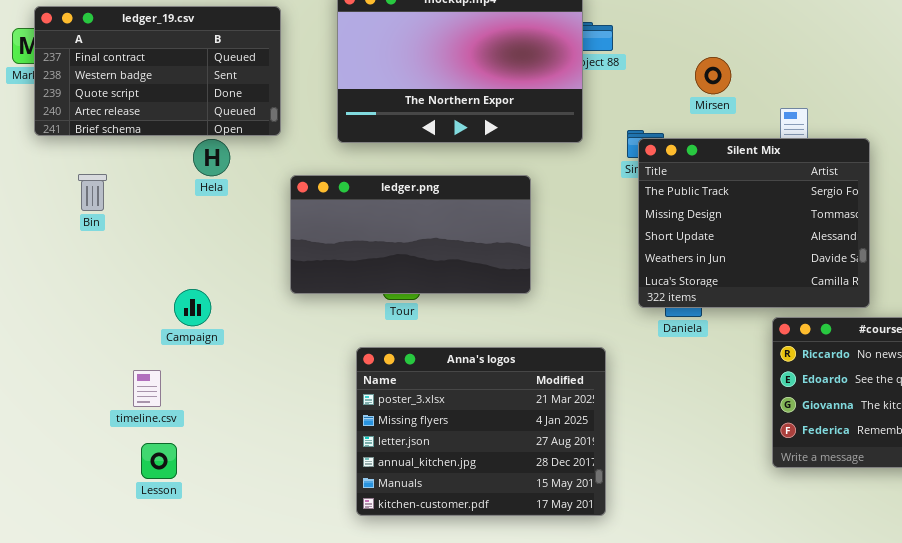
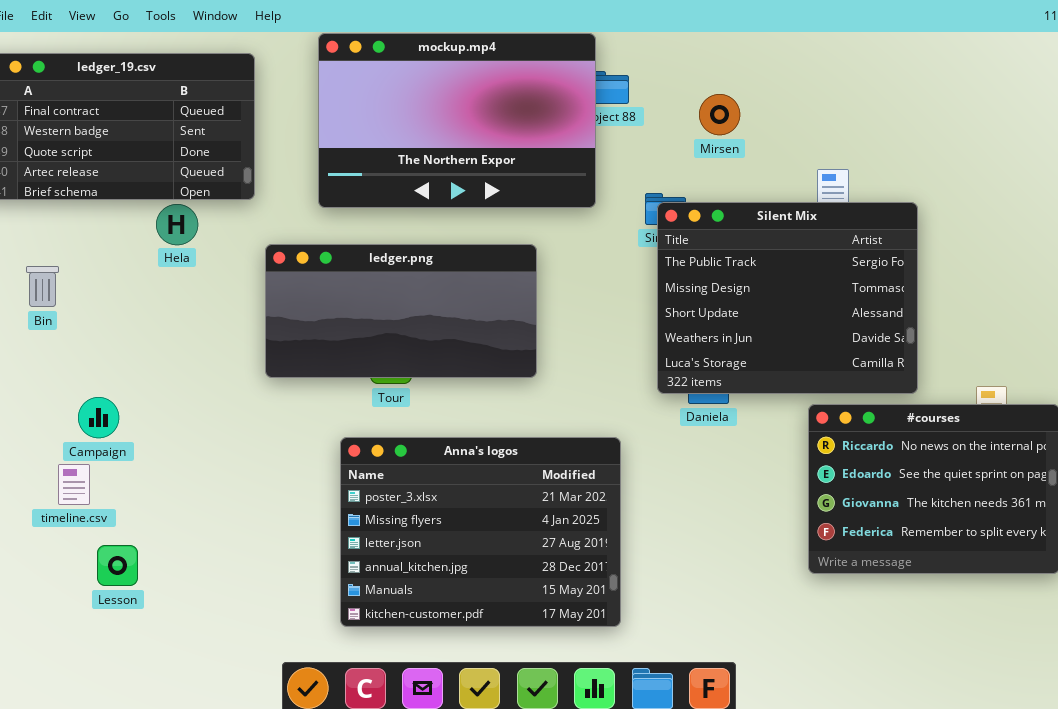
Mirsen: [695,57,731,94] -> [699,94,740,135], moved
Bin: [78,174,107,211] -> [26,266,59,307], moved
Campaign: [174,289,211,326] -> [78,397,119,438], moved
timeline.csv: [133,370,161,407] -> [58,464,90,505], moved

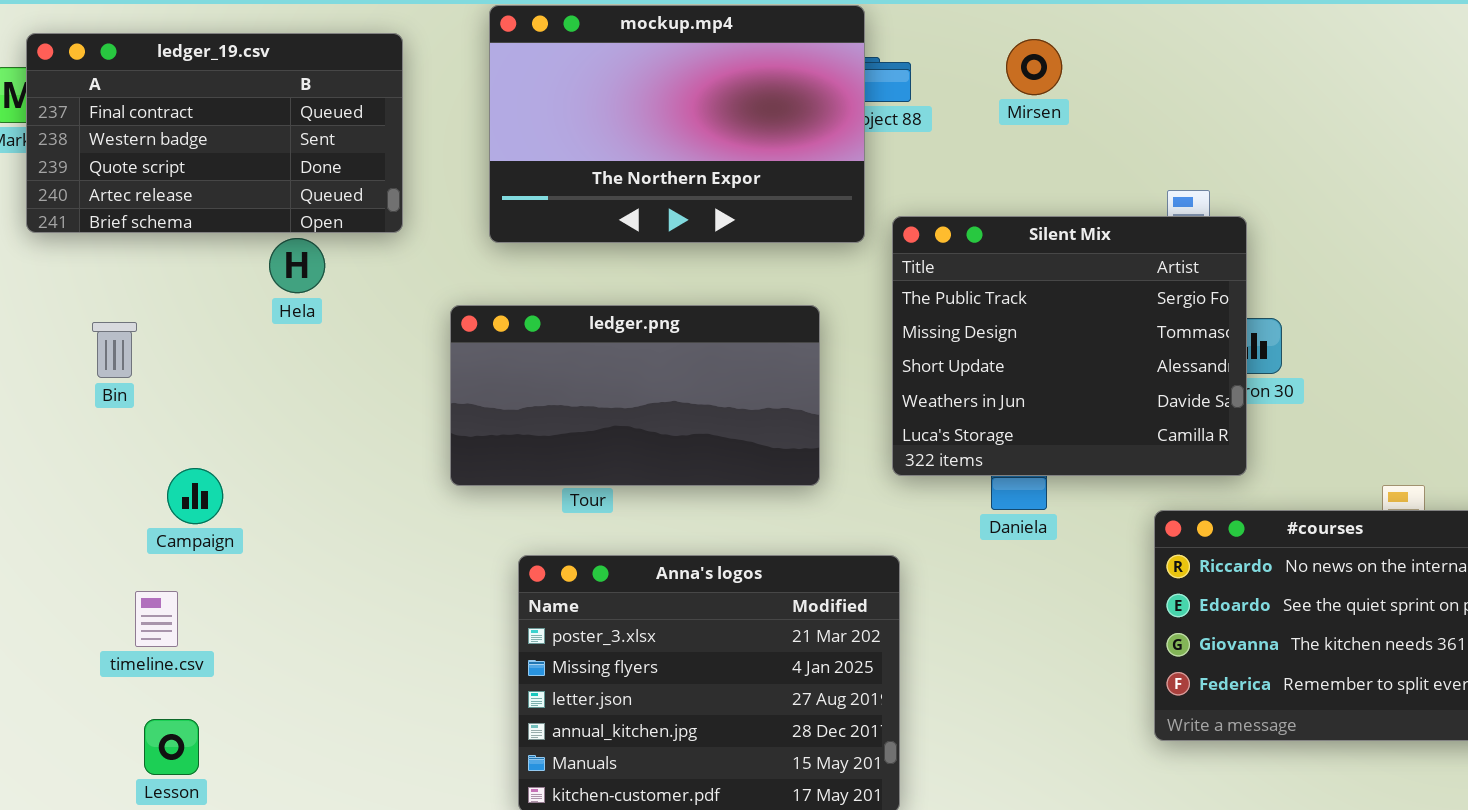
Mirsen: [699,94,740,135] -> [1006,39,1062,95], moved
Silent Mix: [657,202,918,394] -> [892,216,1247,476], moved
ledger.png: [265,244,537,378] -> [450,305,820,486], moved
Campaign: [78,397,119,438] -> [167,468,223,524], moved
Lesson: [97,545,138,586] -> [144,719,199,775], moved

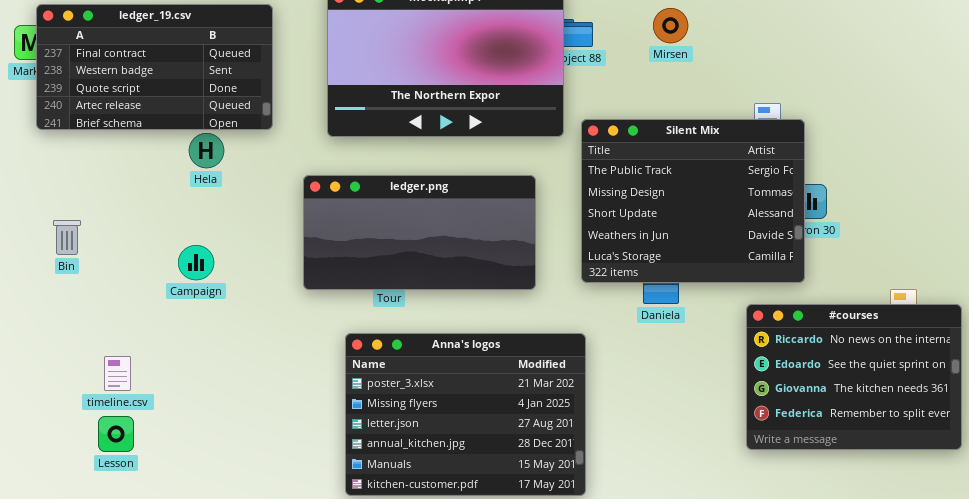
Bin: [92,322,137,378] -> [53,220,81,255], moved
Campaign: [167,468,223,524] -> [178,245,214,280], moved
Lesson: [144,719,199,775] -> [98,416,134,452], moved

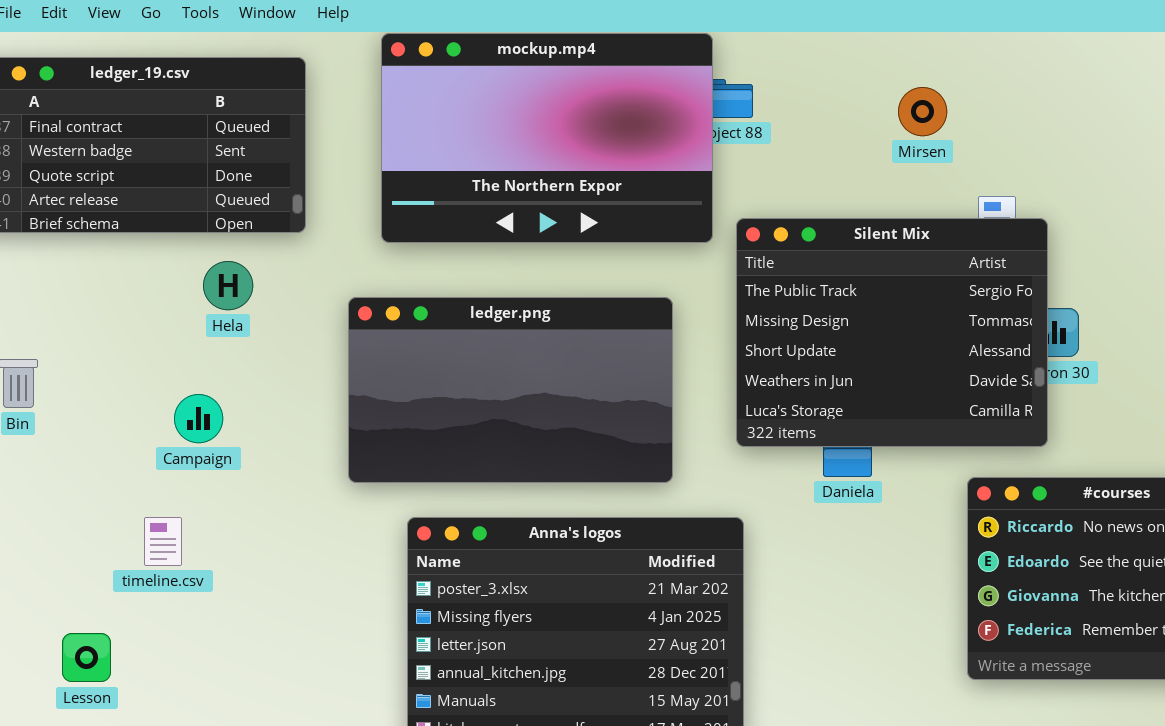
Mirsen: [653,8,688,43] -> [898,87,947,136], moved
Hela: [189,133,224,168] -> [203,261,253,310], moved
ledger.png: [303,175,536,290] -> [348,297,673,483], resized
timeline.csv: [104,356,131,391] -> [144,517,182,566], moved

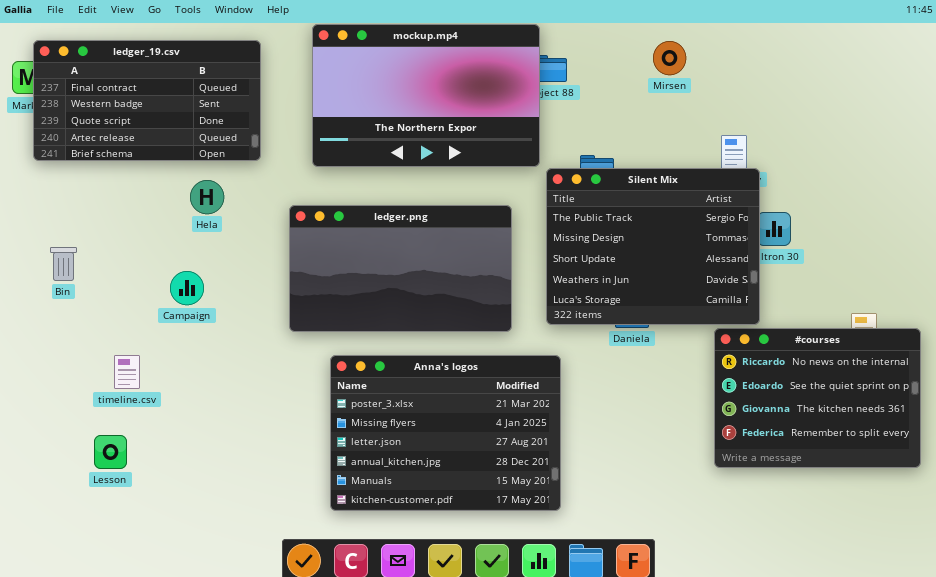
Mirsen: [898,87,947,136] -> [653,41,686,75], moved
Silent Mix: [736,218,1048,447] -> [546,168,760,325], moved
timeline.csv: [144,517,182,566] -> [114,355,140,389], moved

